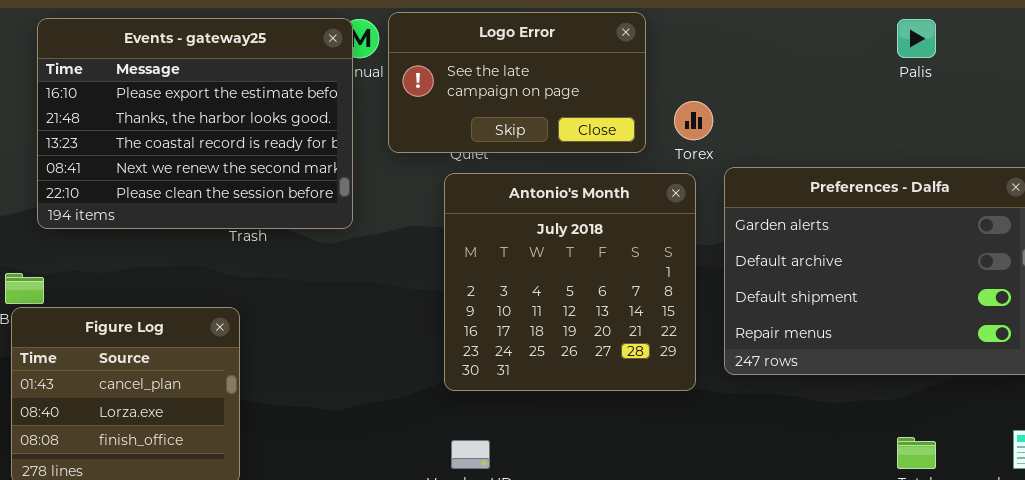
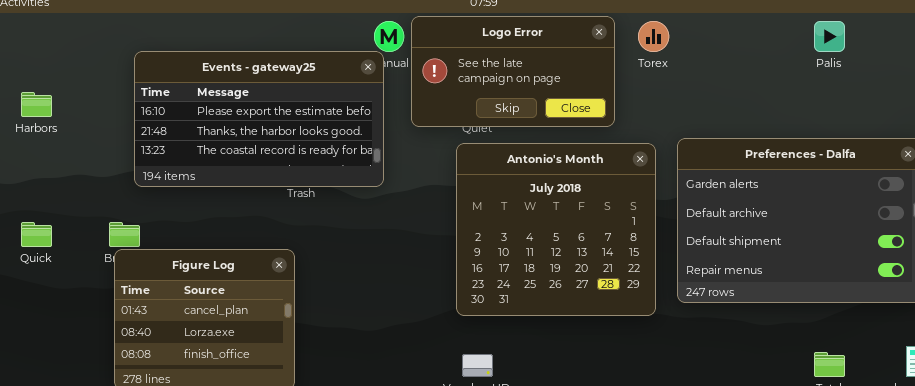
Events - gateway25: [37,18,353,229] -> [134,51,384,187], resized
Torex: [674,101,713,140] -> [638,21,669,52], moved

